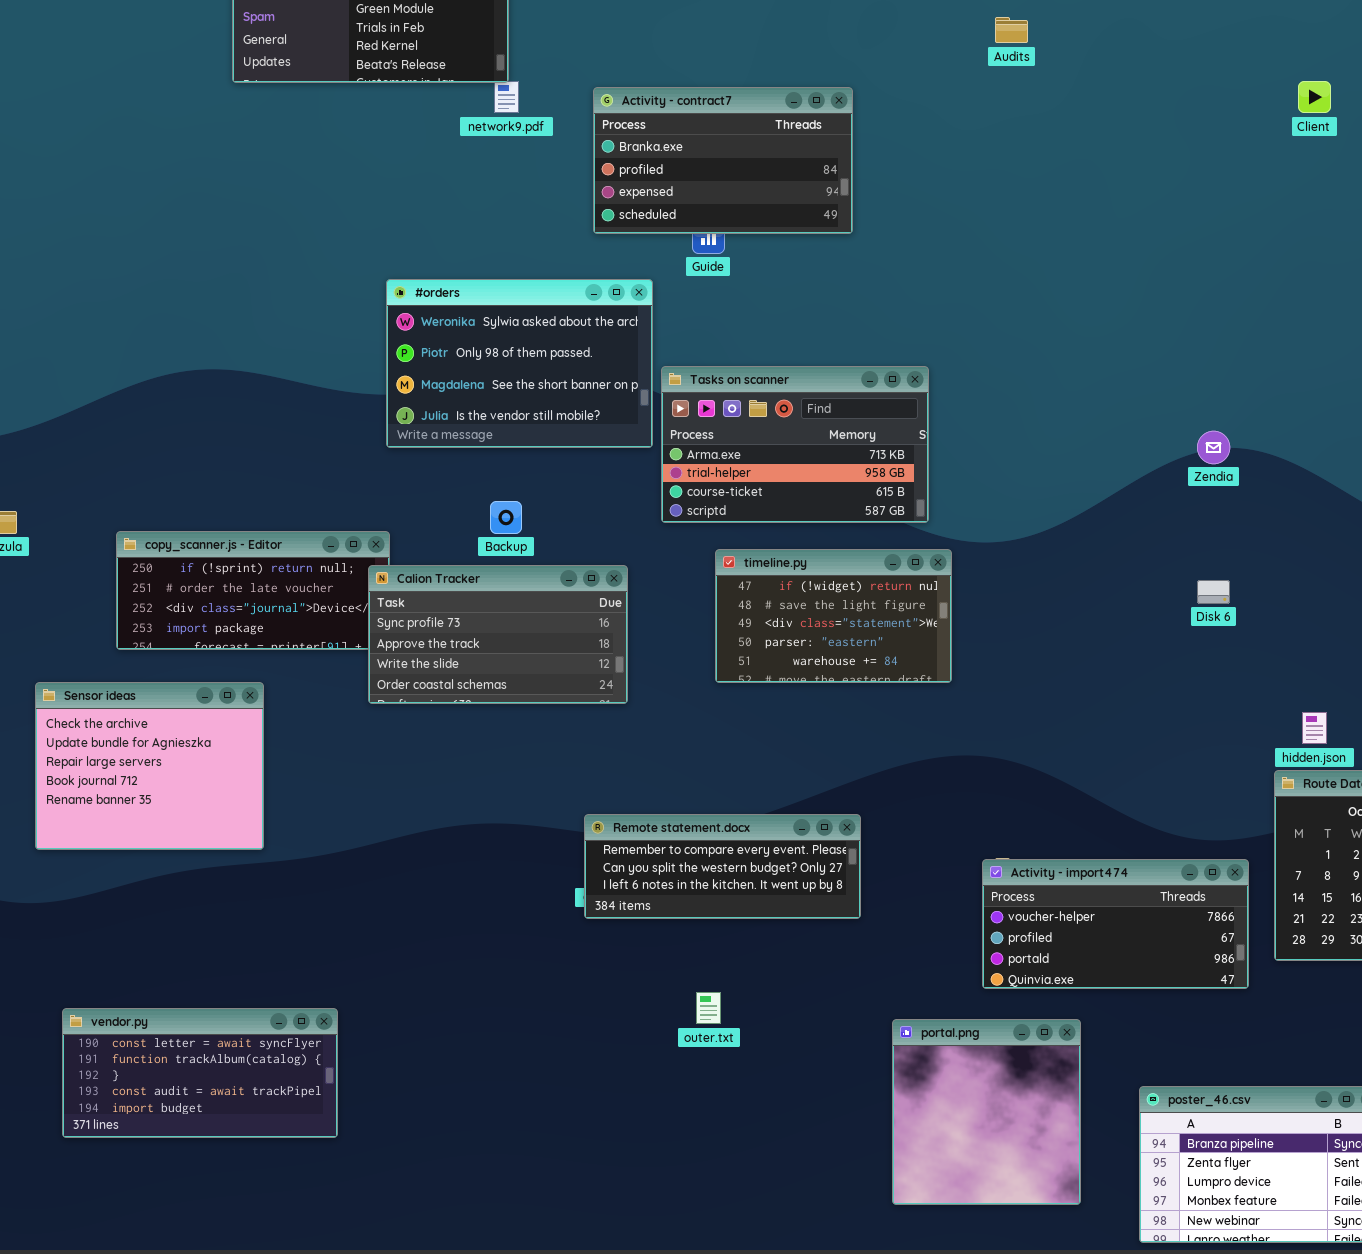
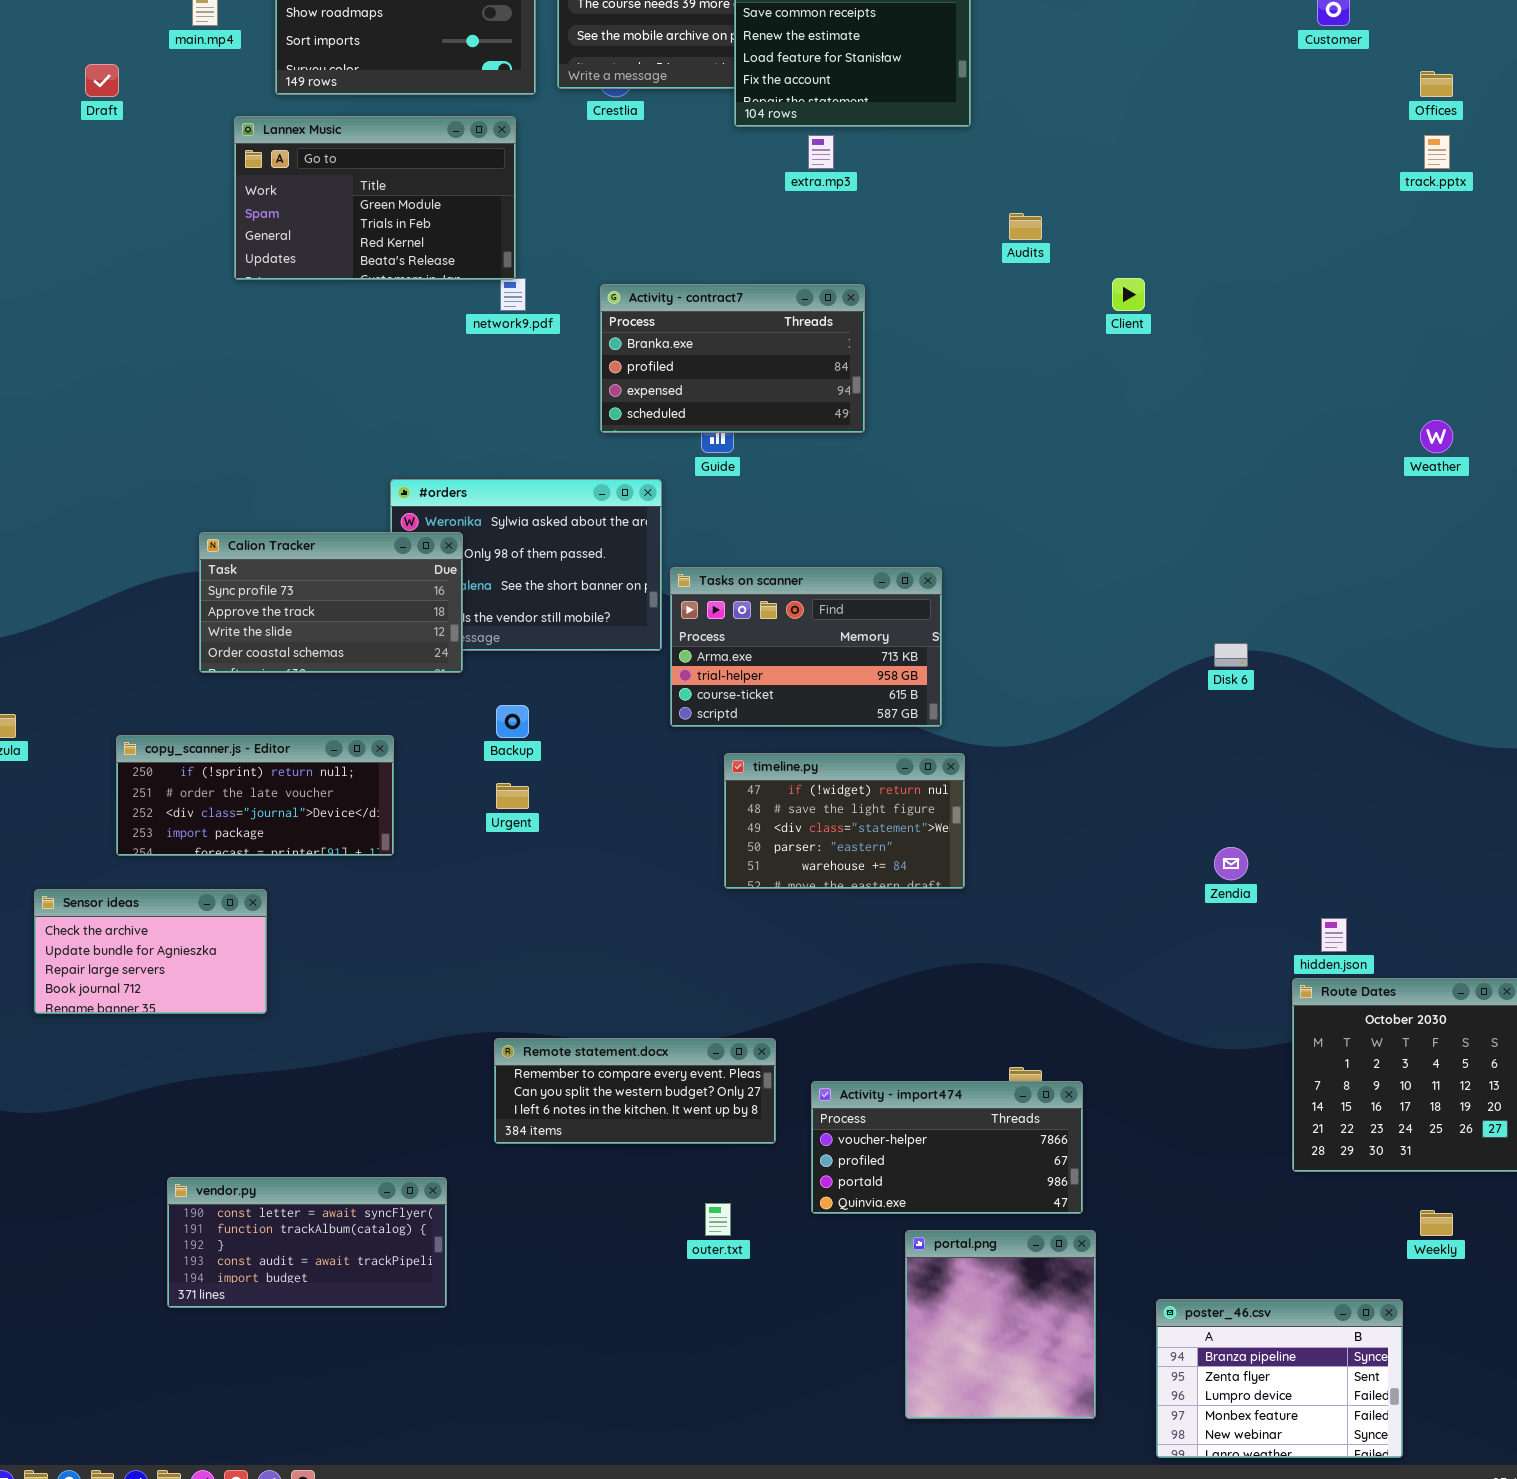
Client: [1298,81,1331,113] -> [1112,278,1145,311], moved
Zendia: [1197,431,1230,464] -> [1214,847,1248,880], moved
Calion Tracker: [368,565,628,704] -> [199,532,463,673], moved
Disk 6: [1197,580,1230,604] -> [1214,643,1248,667], moved
Sensor ideas: [35,682,264,850] -> [34,889,267,1014], resized
Remote statement.docx: [584,814,861,919] -> [494,1038,776,1144], moved
Activity - import474: [982,859,1249,989] -> [811,1081,1083,1214], moved
vendor.py: [62,1008,338,1138] -> [167,1177,447,1308], moved

